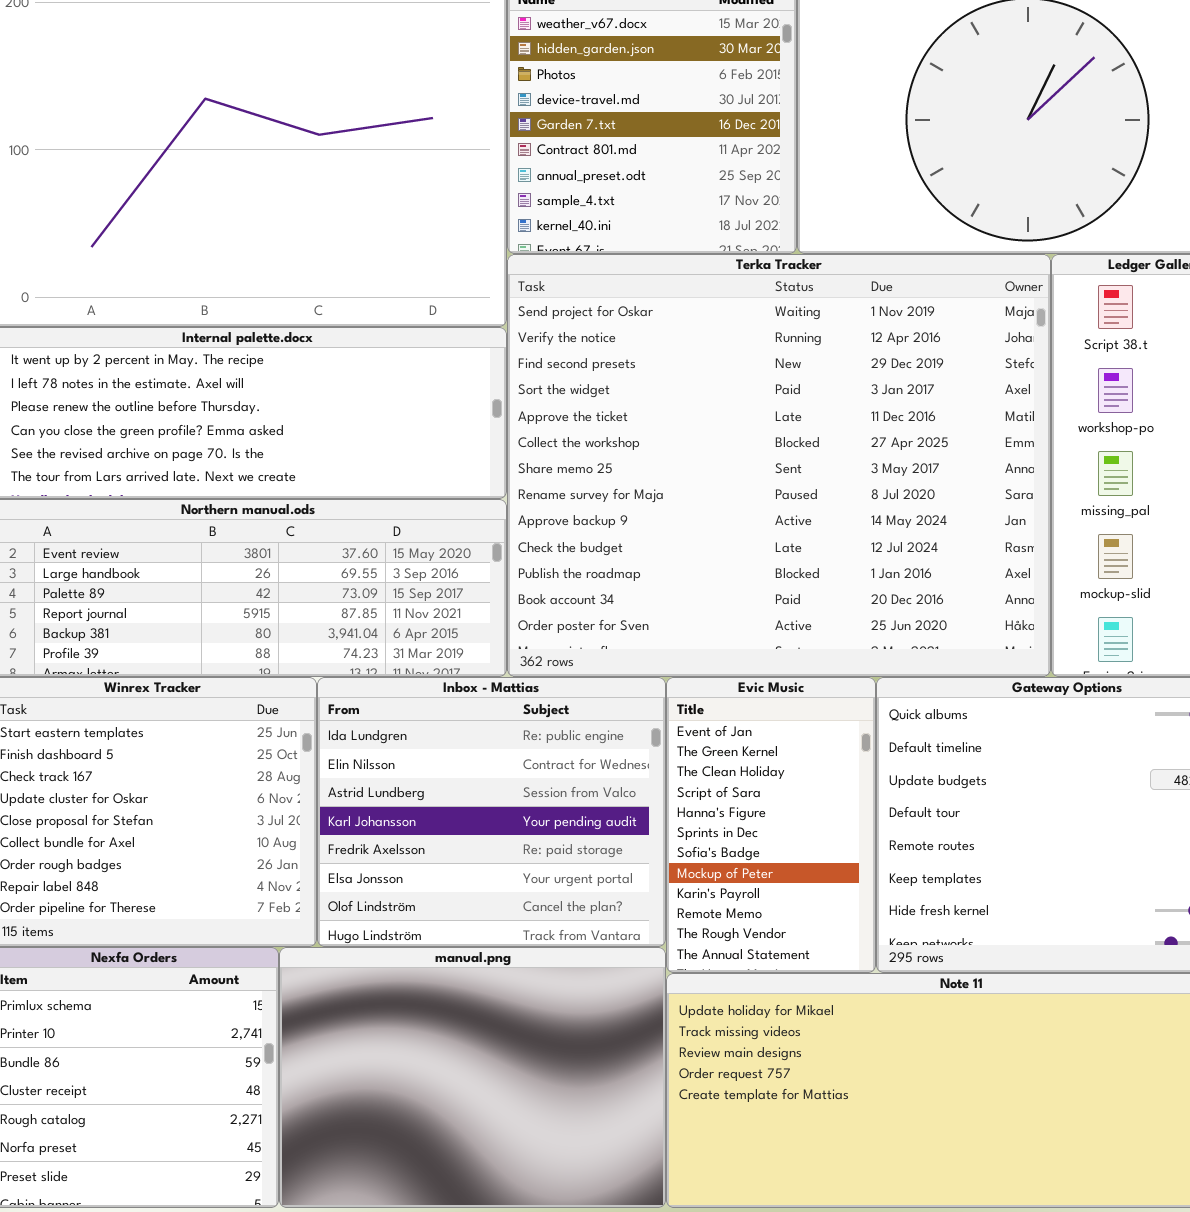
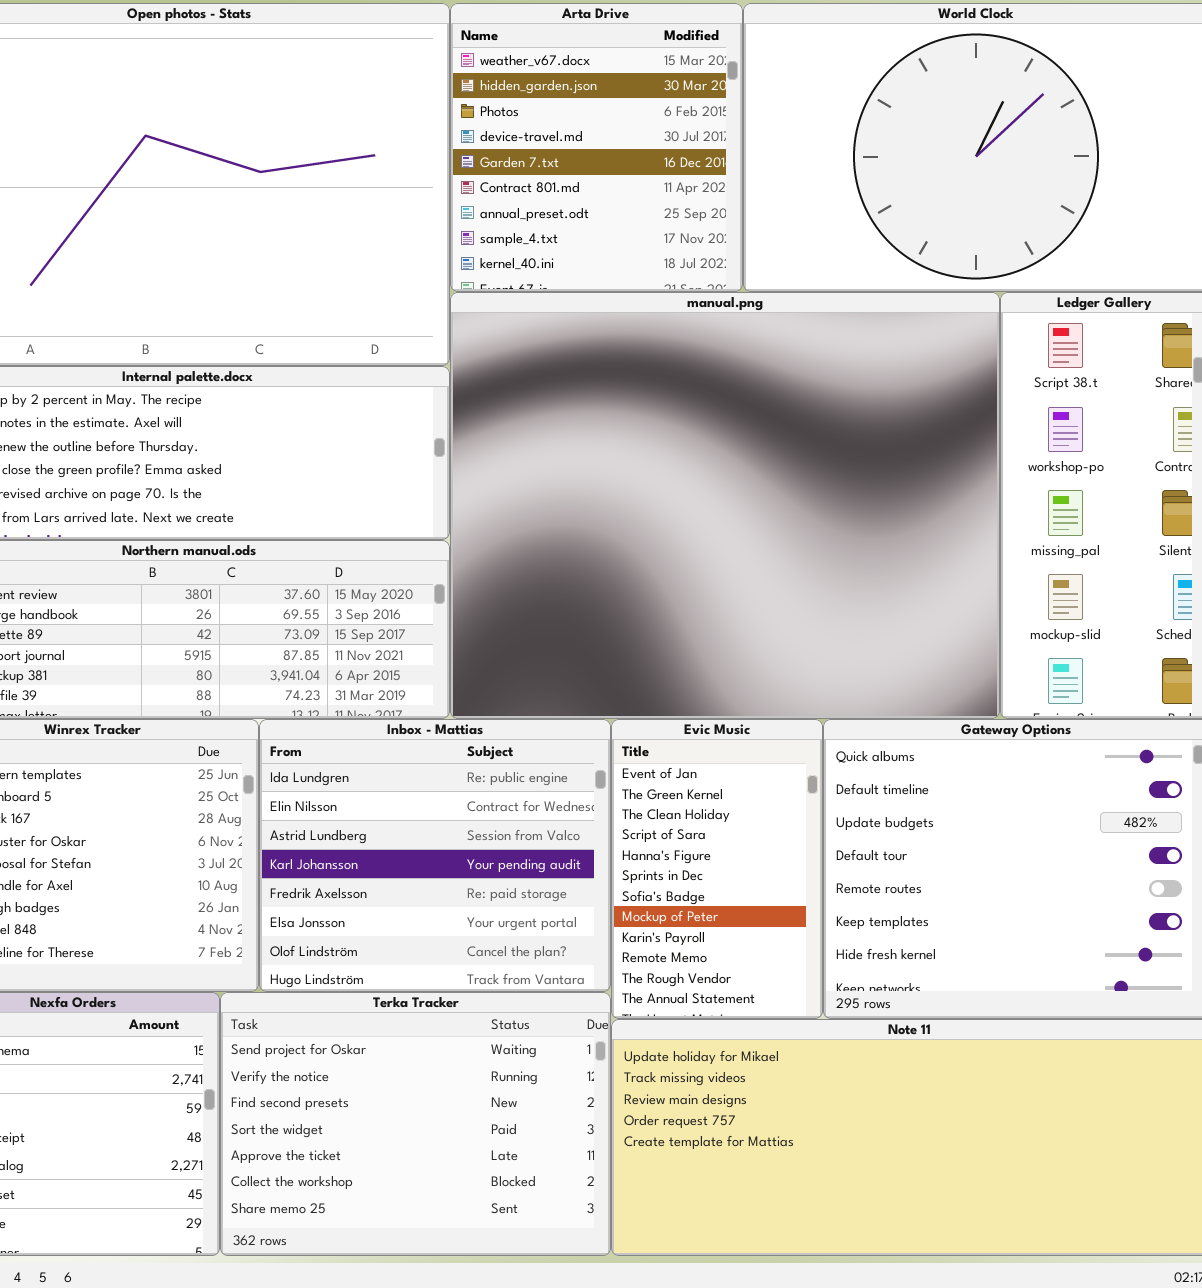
Terka Tracker: [507,254,1051,677] -> [220,992,611,1256], moved, resized
manual.png: [279,947,666,1208] -> [450,292,1000,719], moved, resized

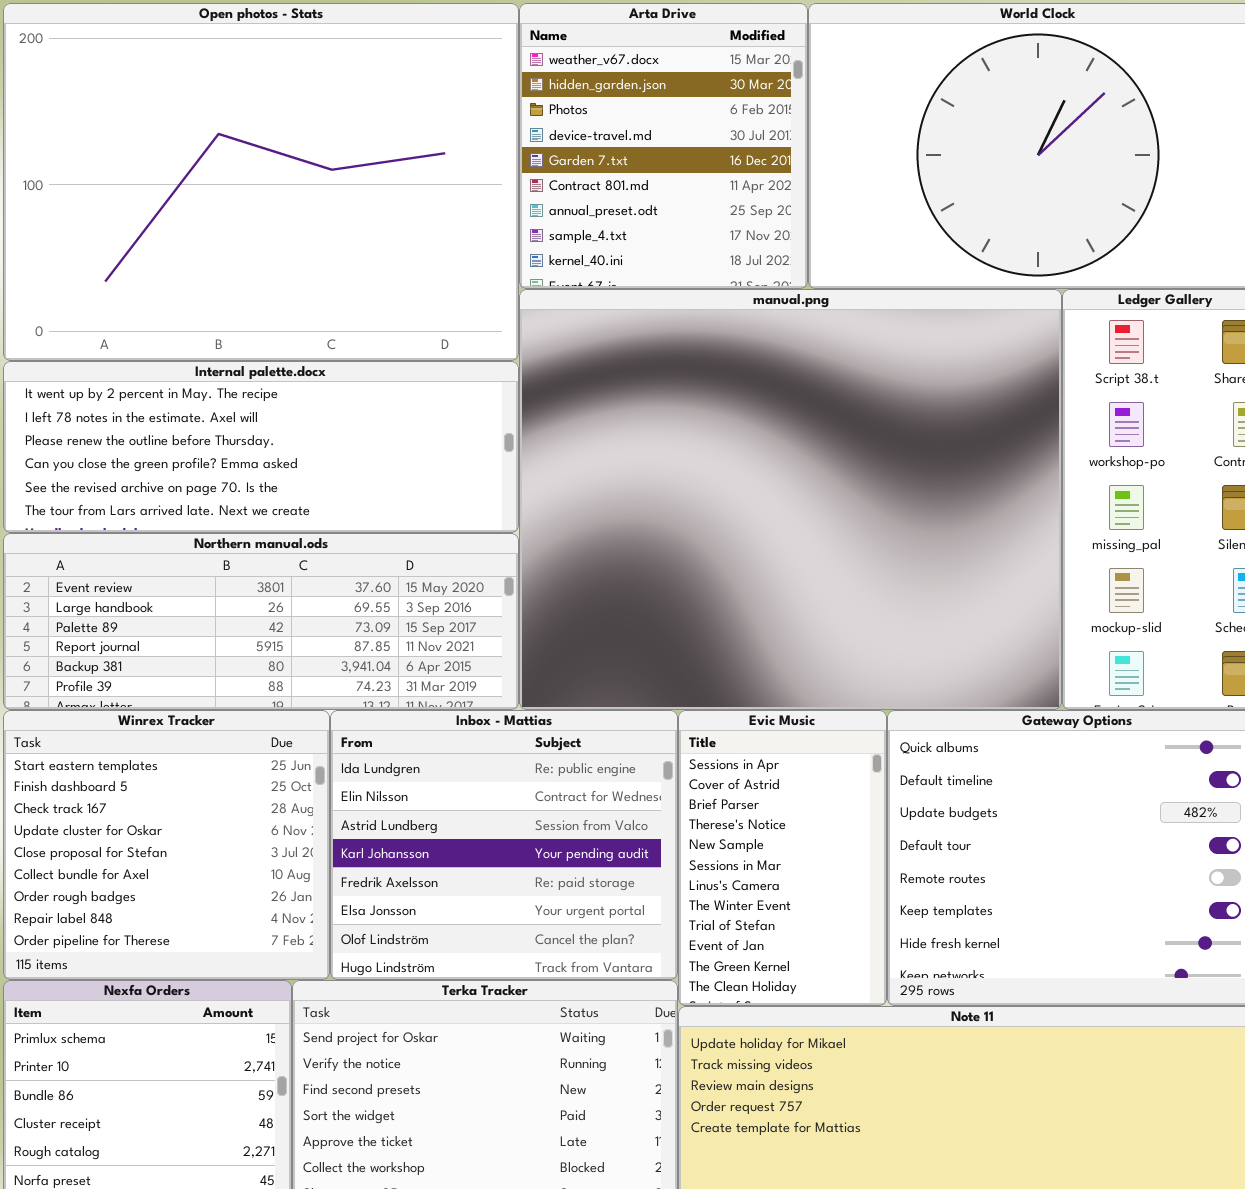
Evic Music: [611,719,823,1019] -> [678,710,887,1006], scrolled up 9 rows

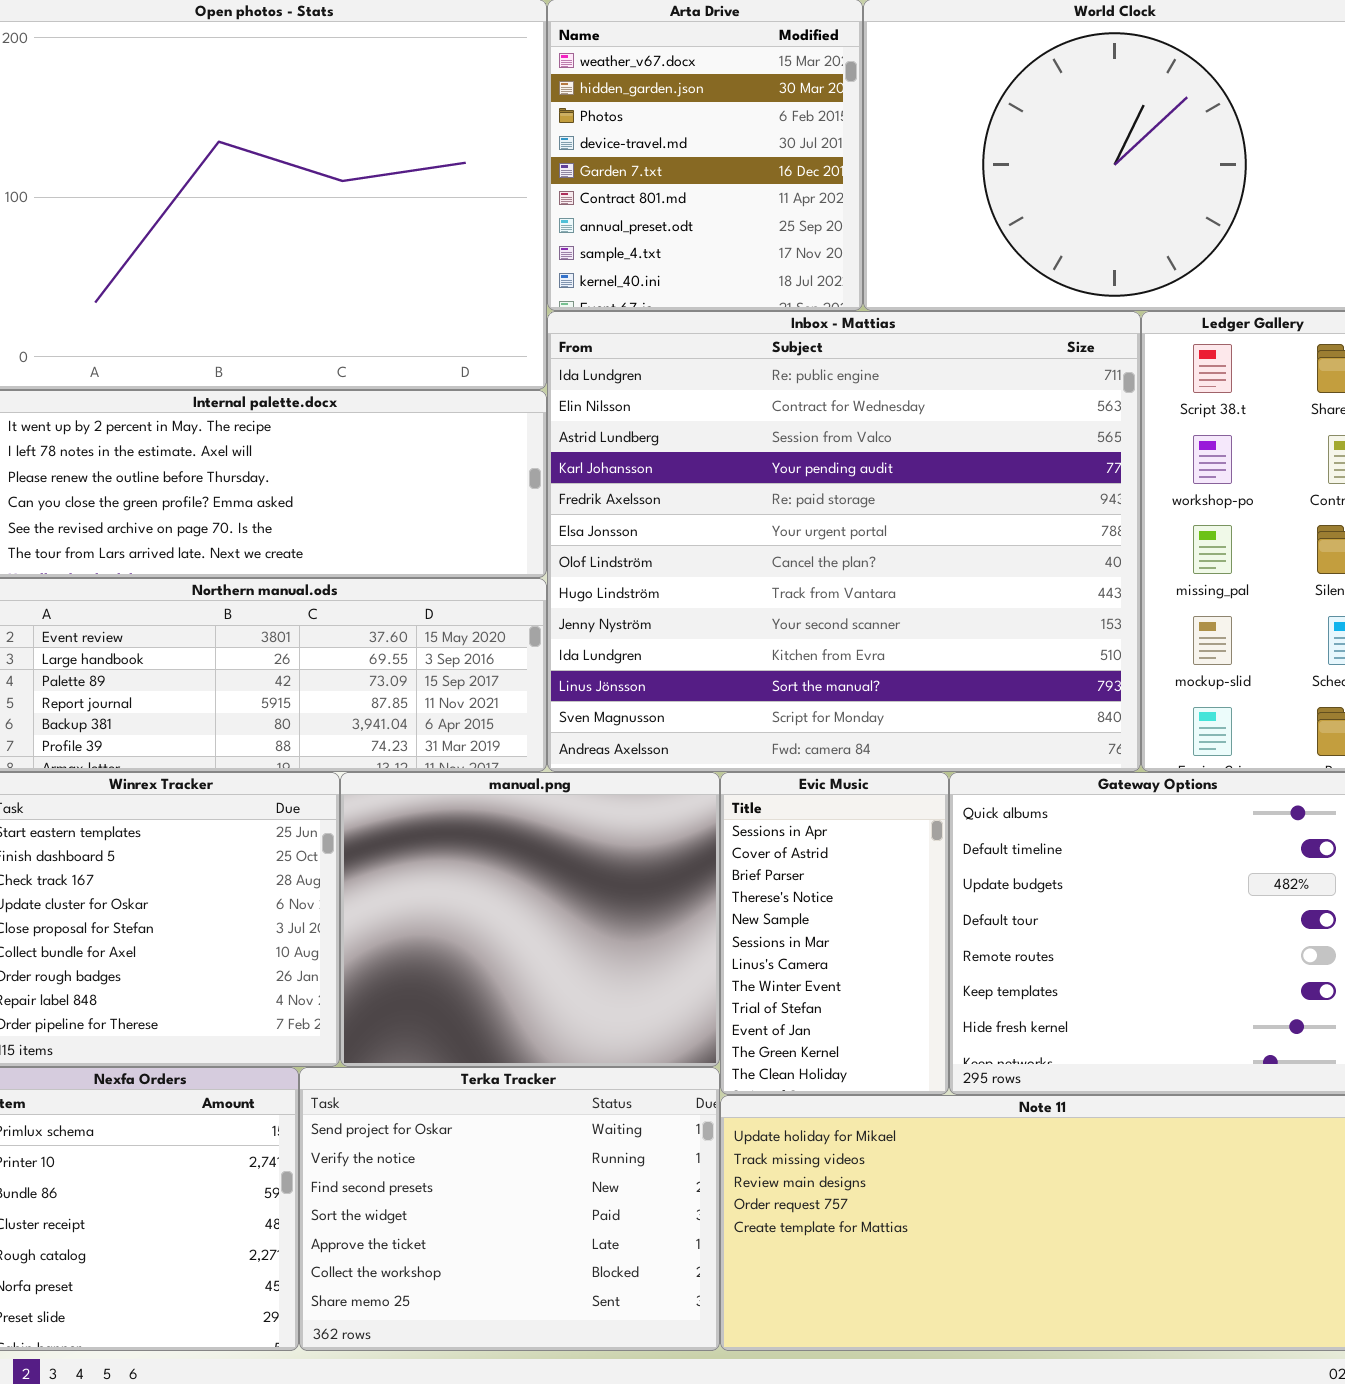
manual.png: [519,289,1062,710] -> [340,772,720,1067], moved, resized
Inbox - Mattias: [330,710,678,980] -> [547,311,1141,772], moved, resized

